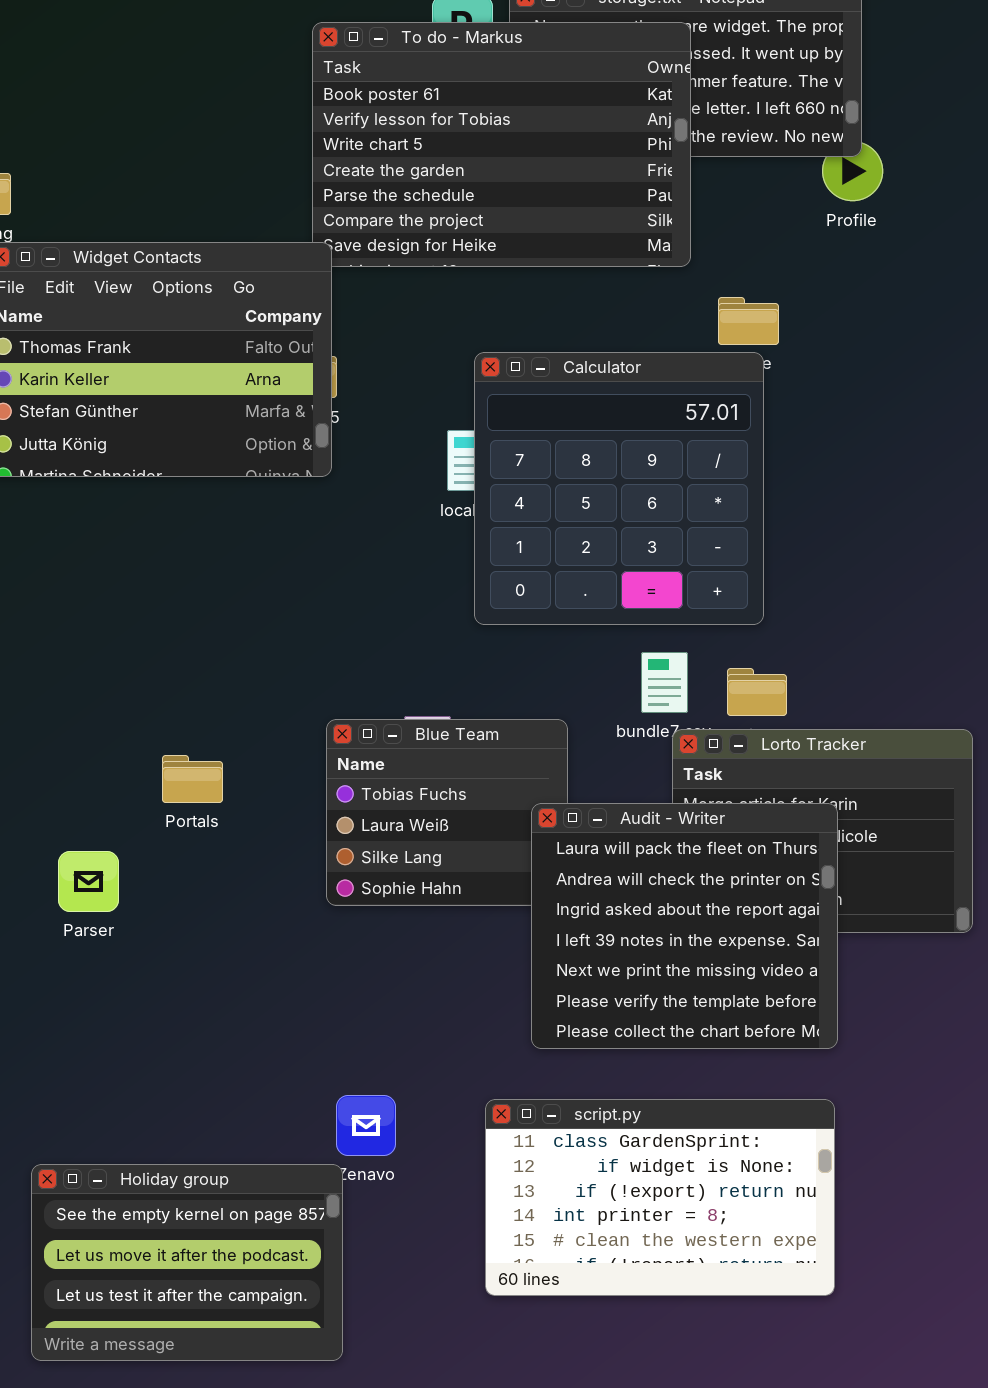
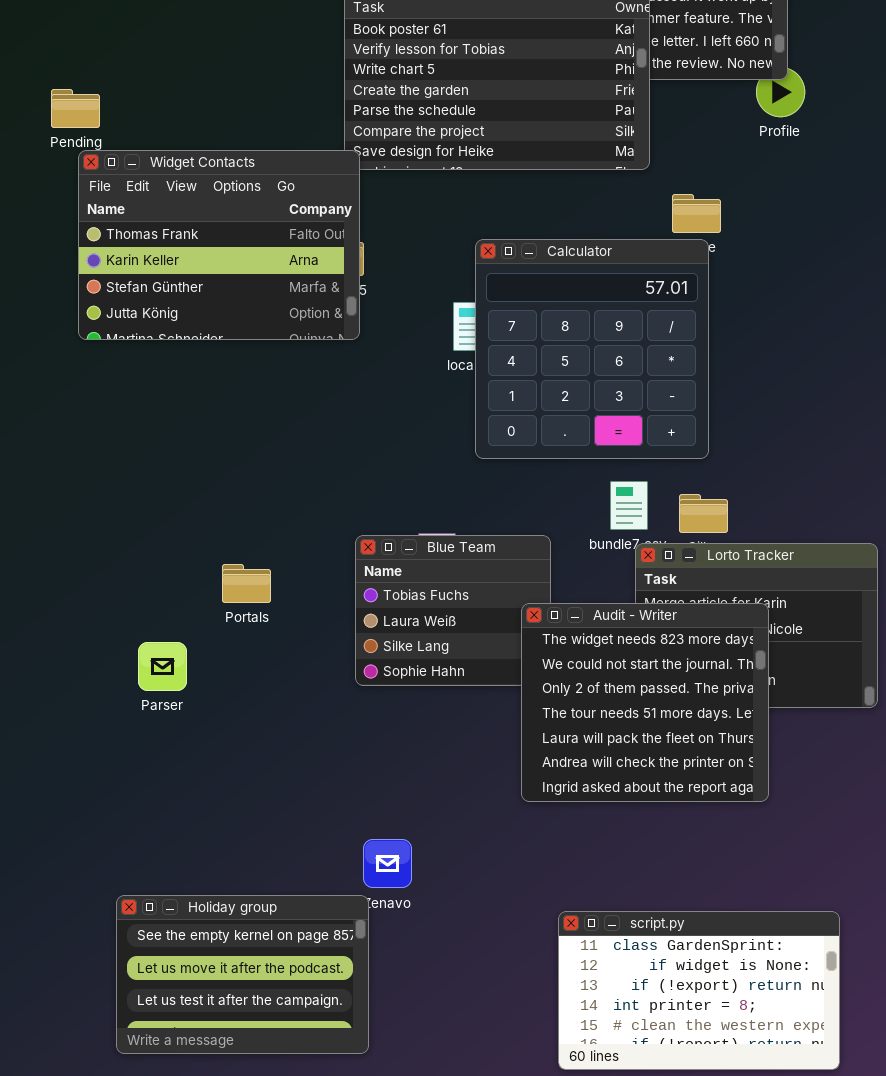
Audit - Writer: [531,803,838,1049] -> [521,603,769,802], scrolled up 4 rows
script.py: [485,1099,835,1296] -> [558,911,840,1070], moved

